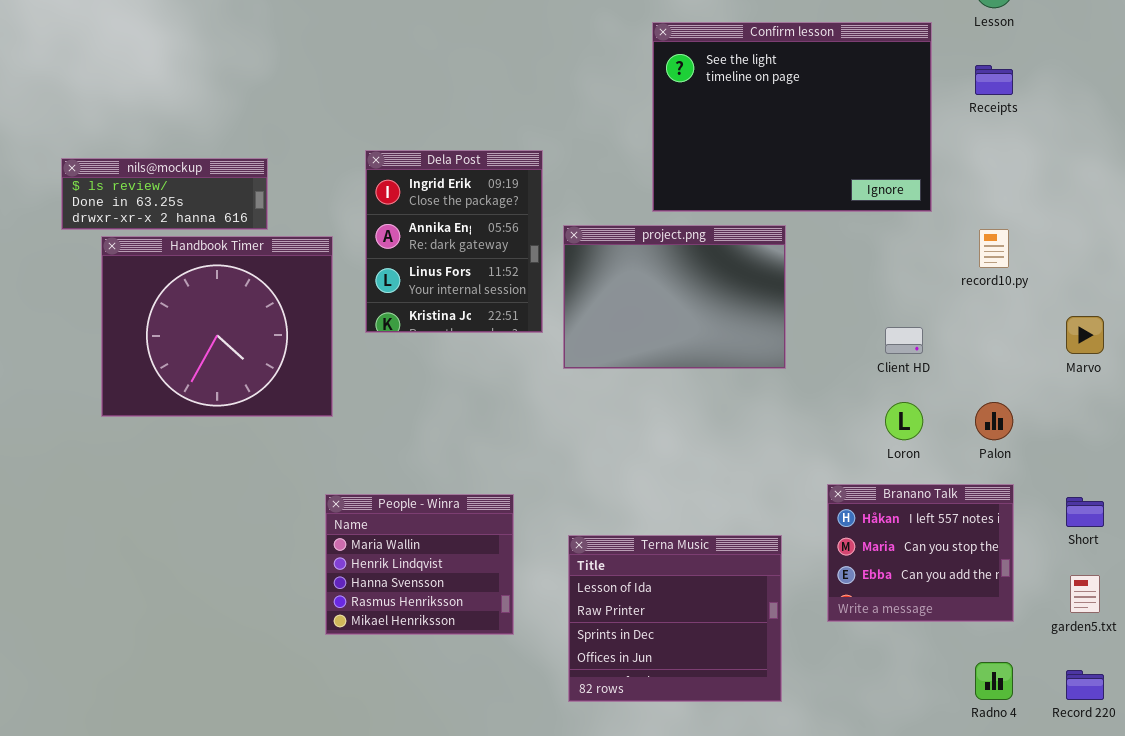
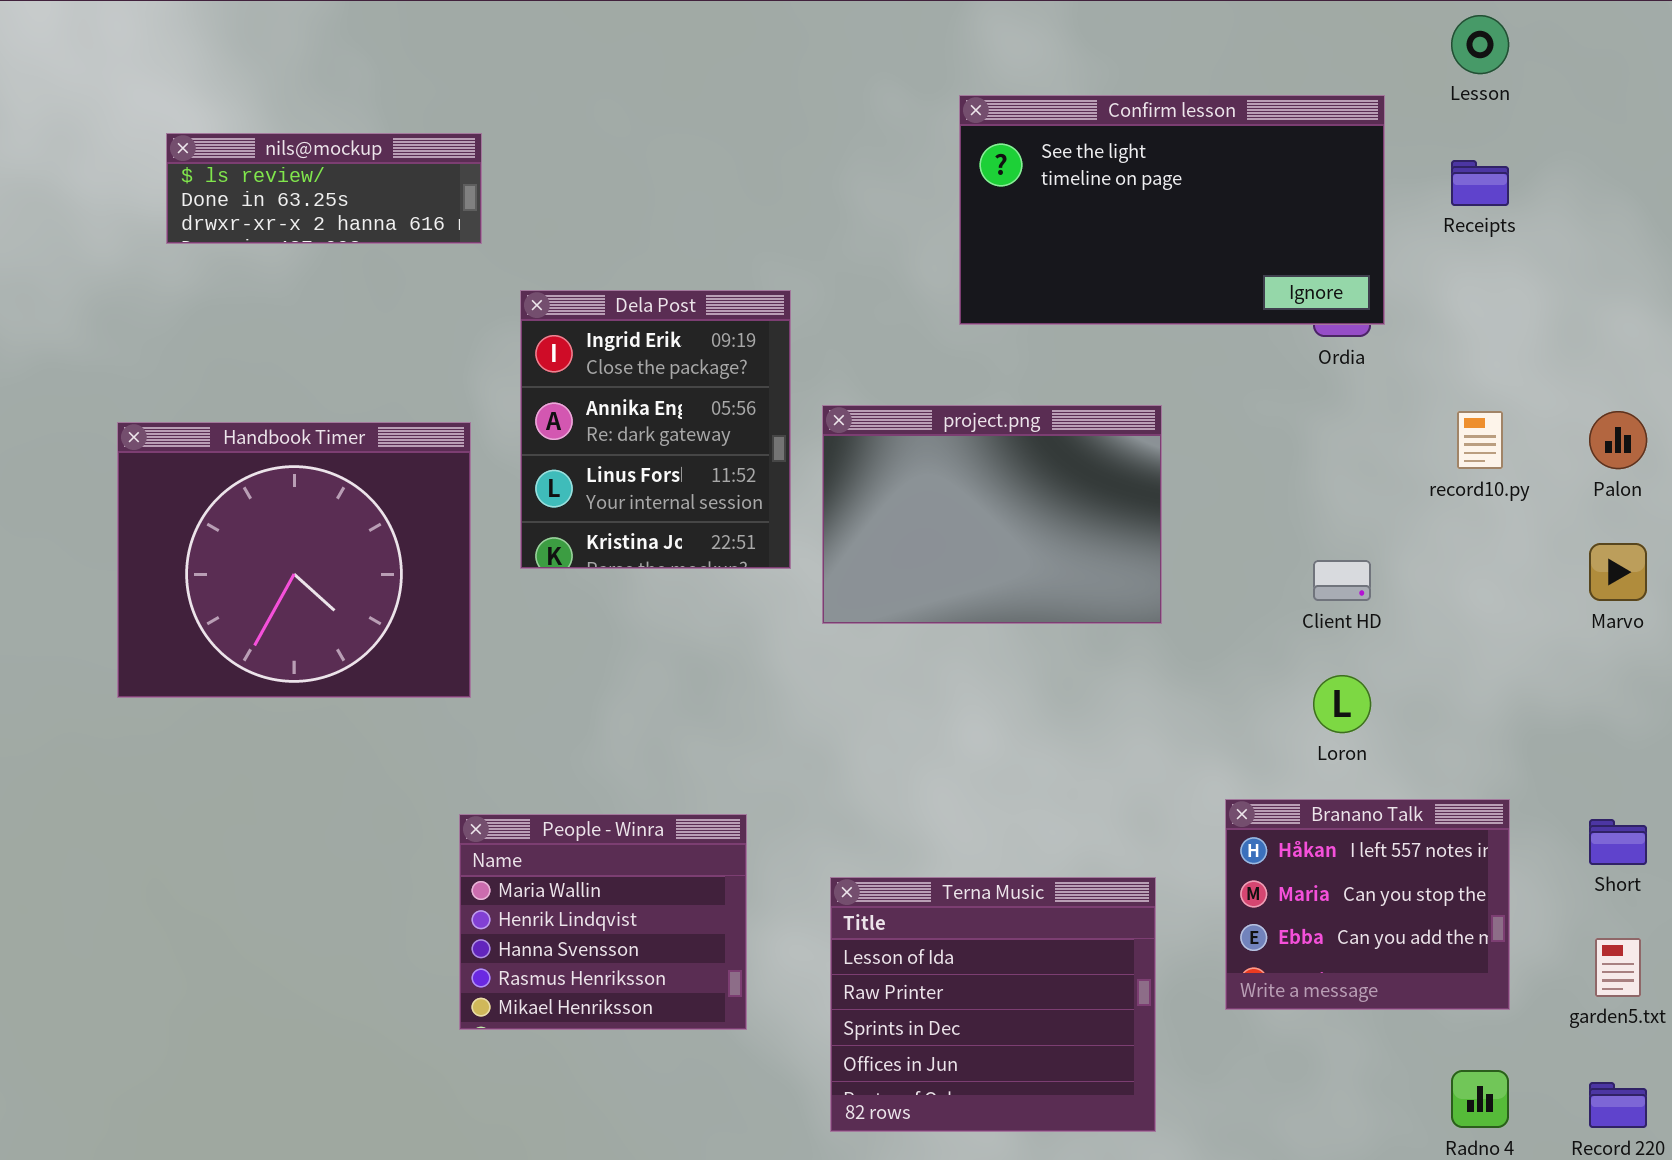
Confirm lesson: [652,22,932,212] -> [959,95,1385,325], resized
nils@mockup: [61,158,268,230] -> [166,133,482,244], moved
Palon: [975,402,1013,440] -> [1589,411,1647,469], moved

